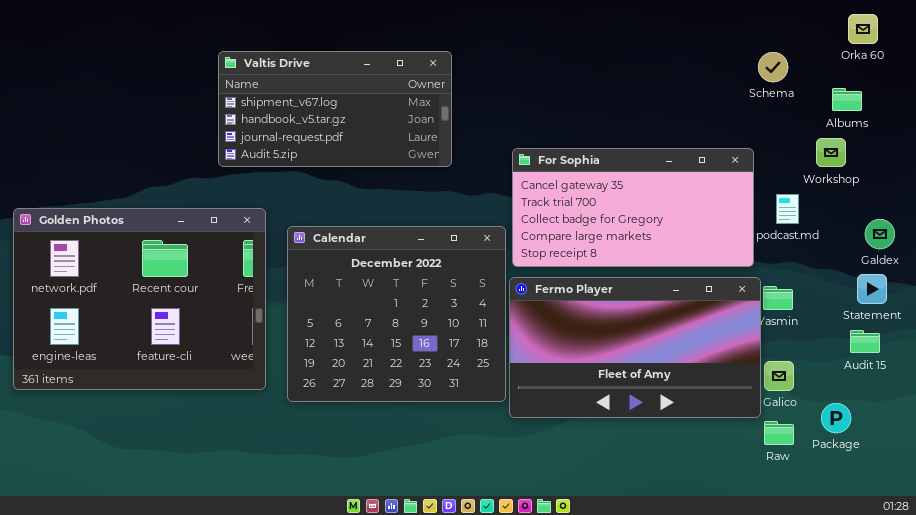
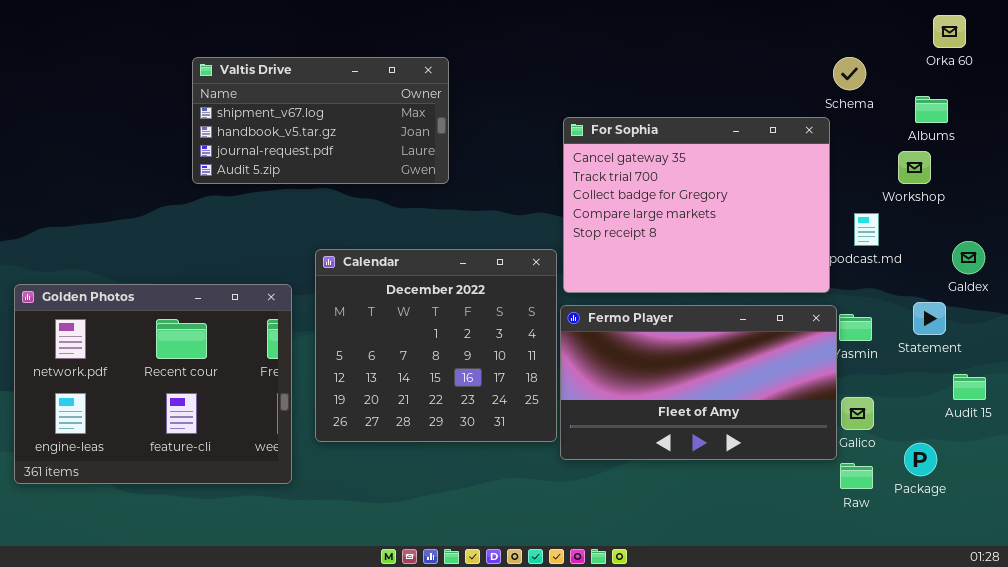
Valtis Drive: [218,51,452,167] -> [192,57,449,184], moved
For Sophia: [512,148,754,267] -> [563,117,830,293], resized
Golden Photos: [13,208,266,390] -> [14,284,292,484], moved
Statement: [857,274,887,304] -> [913,302,946,335], moved
Audit 15: [850,330,880,353] -> [953,374,986,400], moved

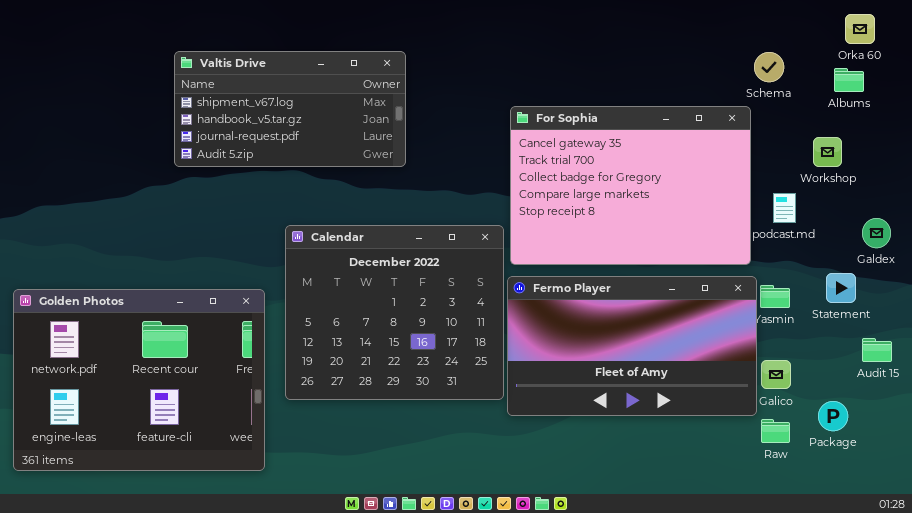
Albums: [915,96,948,123] -> [834,68,864,92], moved
Golden Photos: [14,284,292,484] -> [13,289,265,471], moved

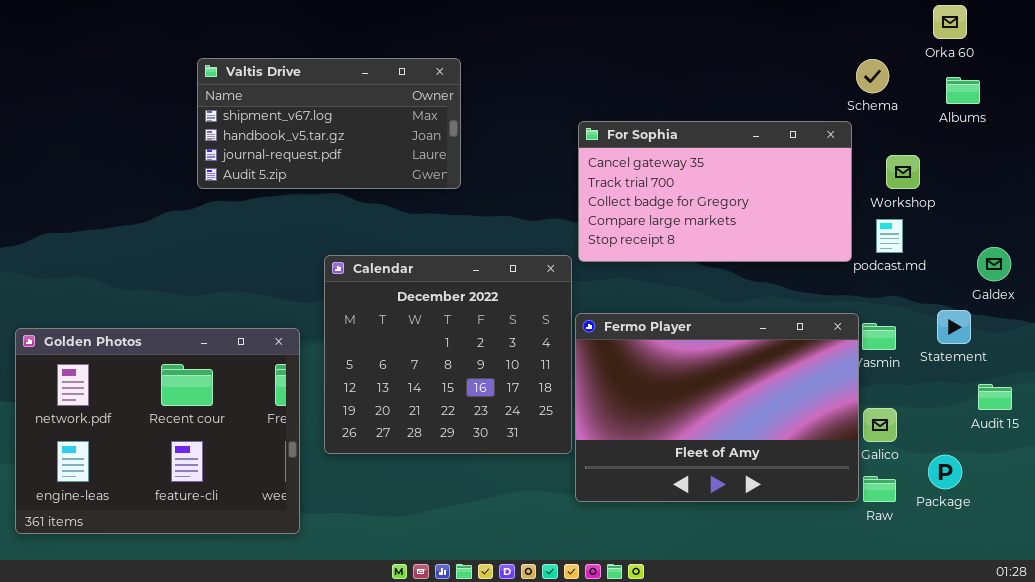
Orka 60: [845,14,875,44] -> [933,5,967,39], moved
For Sophia: [510,106,751,265] -> [578,121,852,262], resized
Workshop: [813,137,842,167] -> [886,155,920,189], moved
Fermo Player: [507,276,757,416] -> [575,313,859,502], resized

